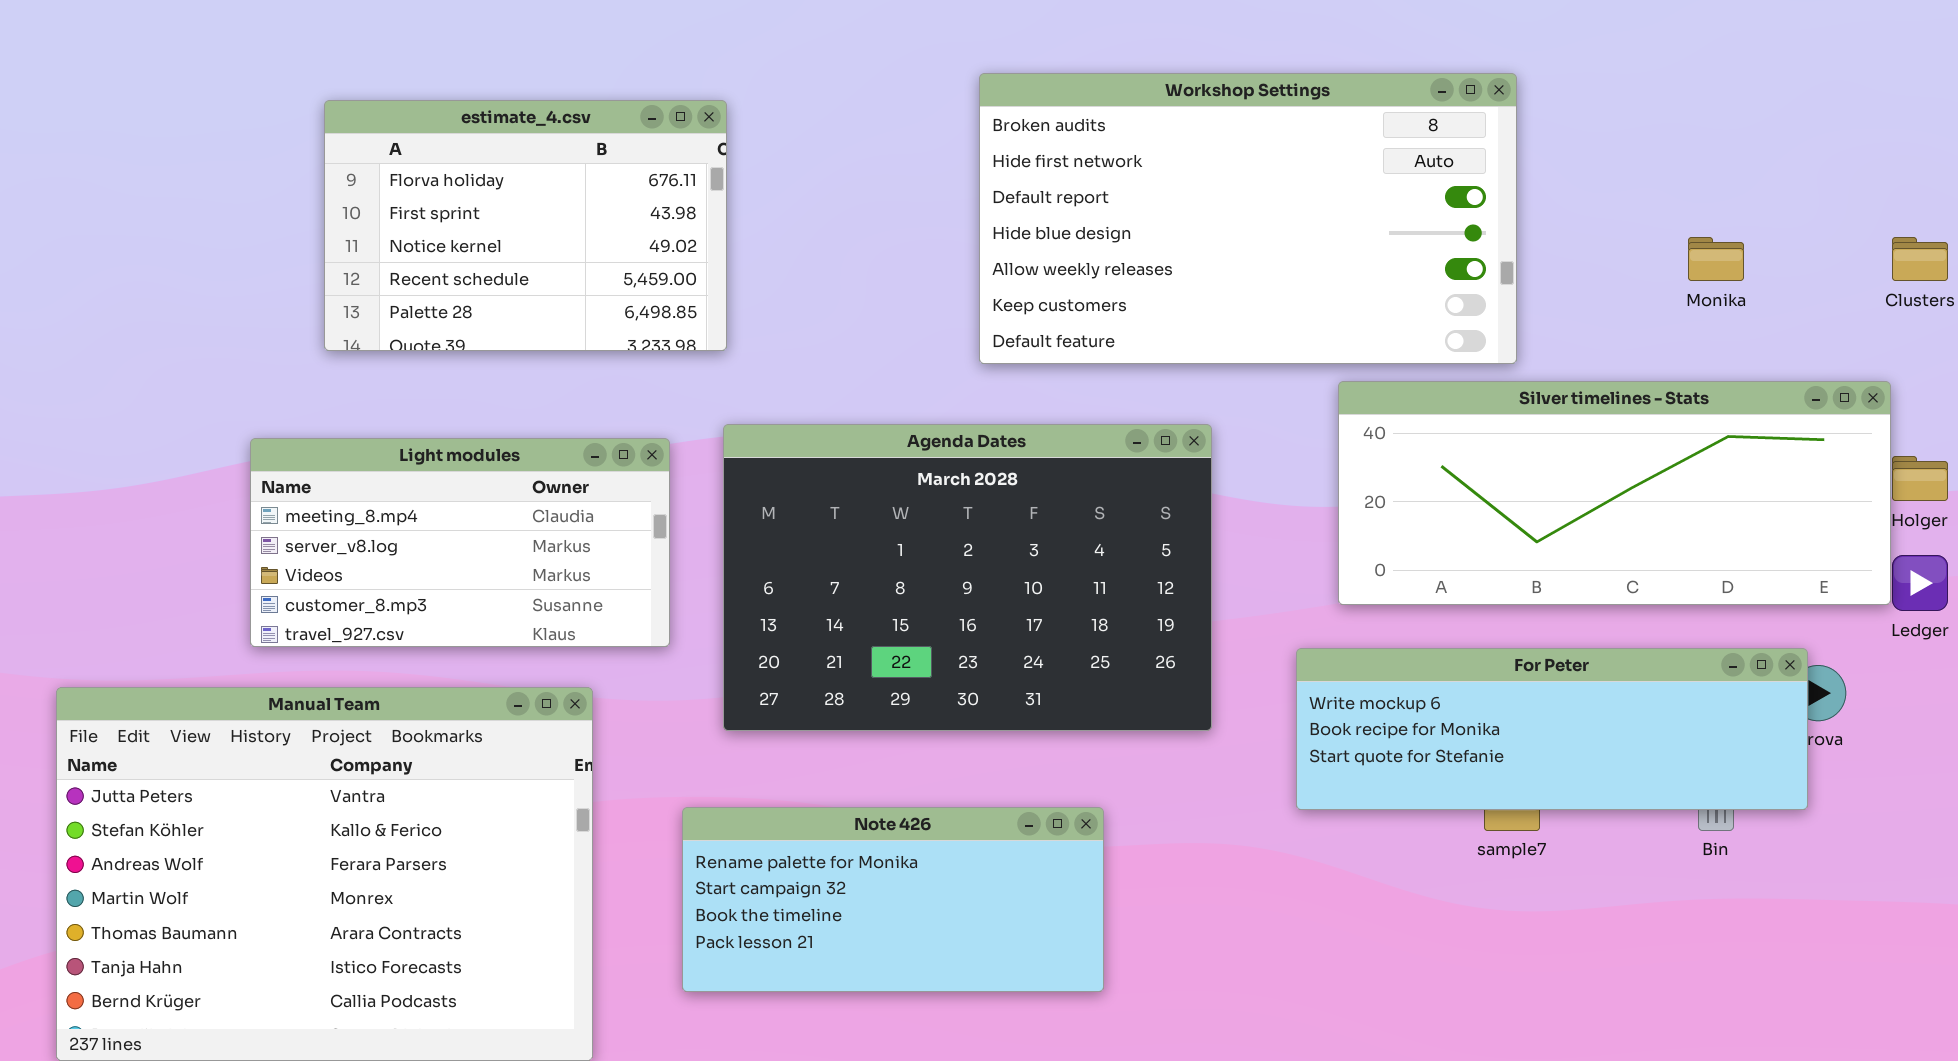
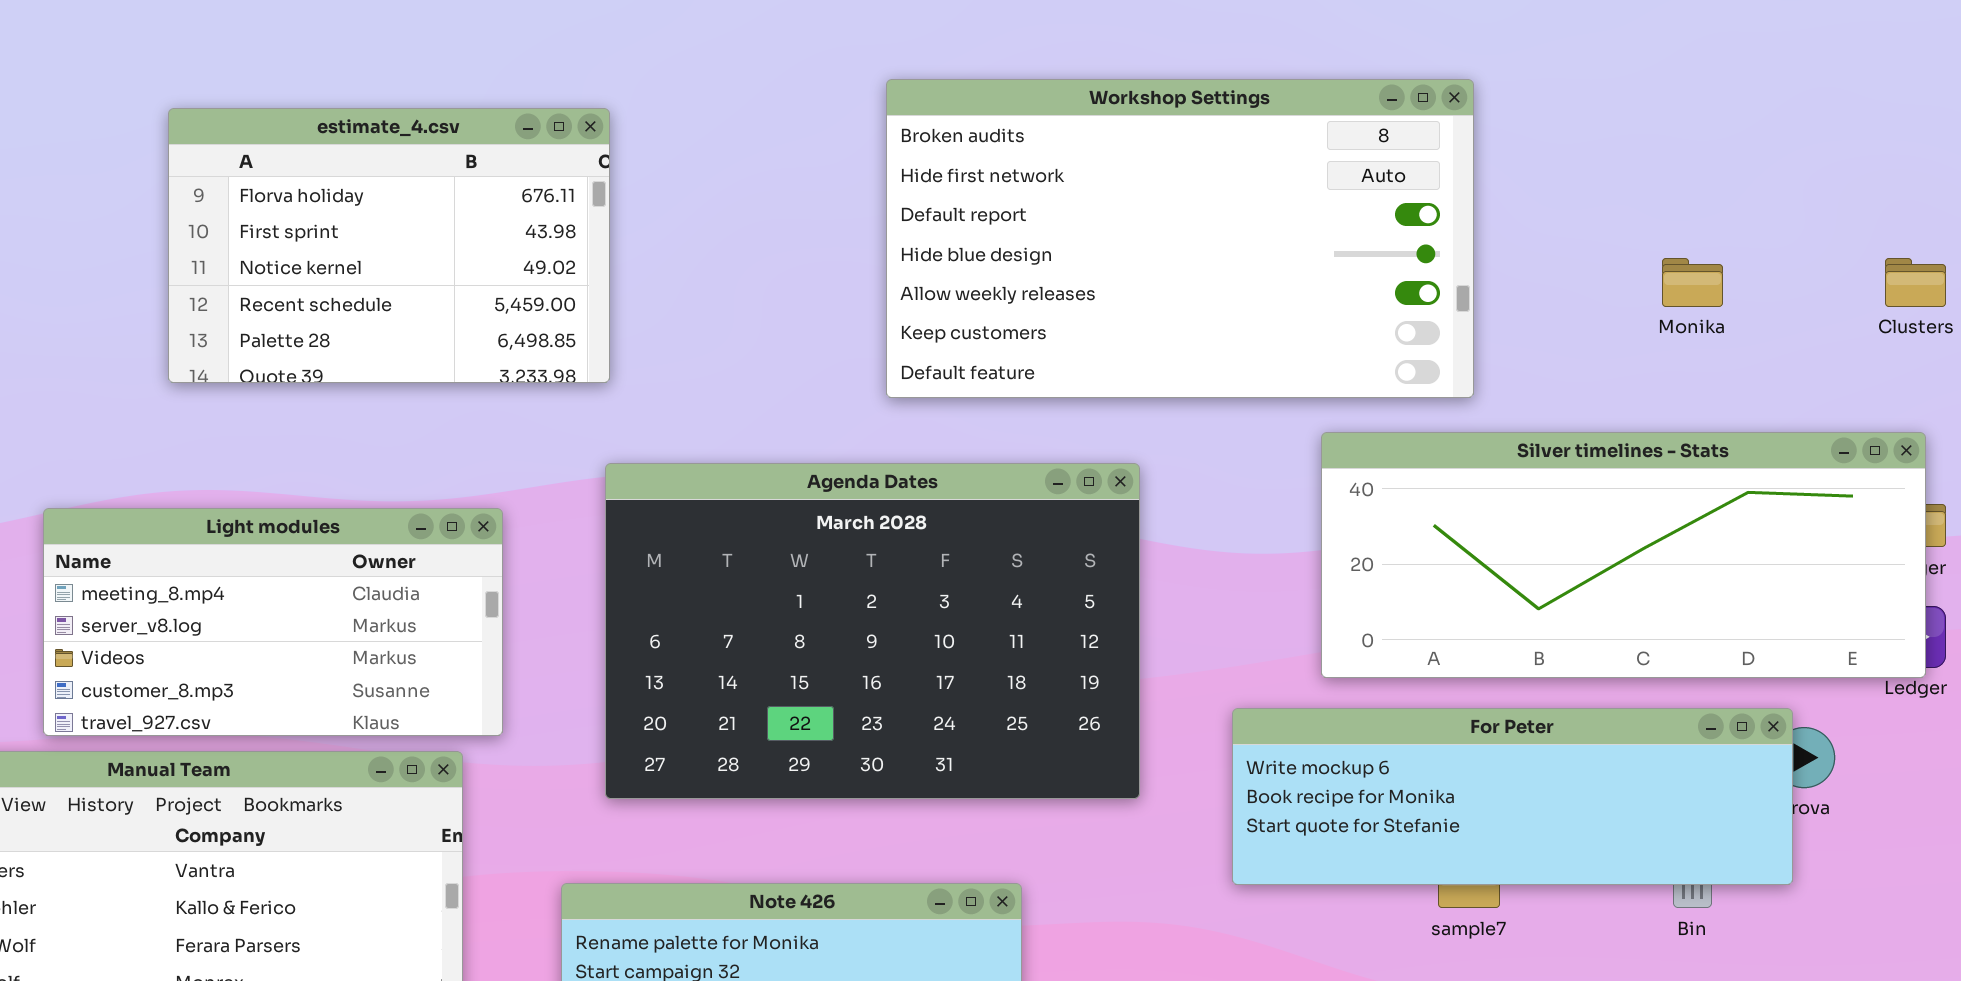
Silver timelines - Stats: [1338,381,1891,605] -> [1321,432,1926,678], moved
Light modules: [250,438,670,647] -> [43,508,503,736], moved

